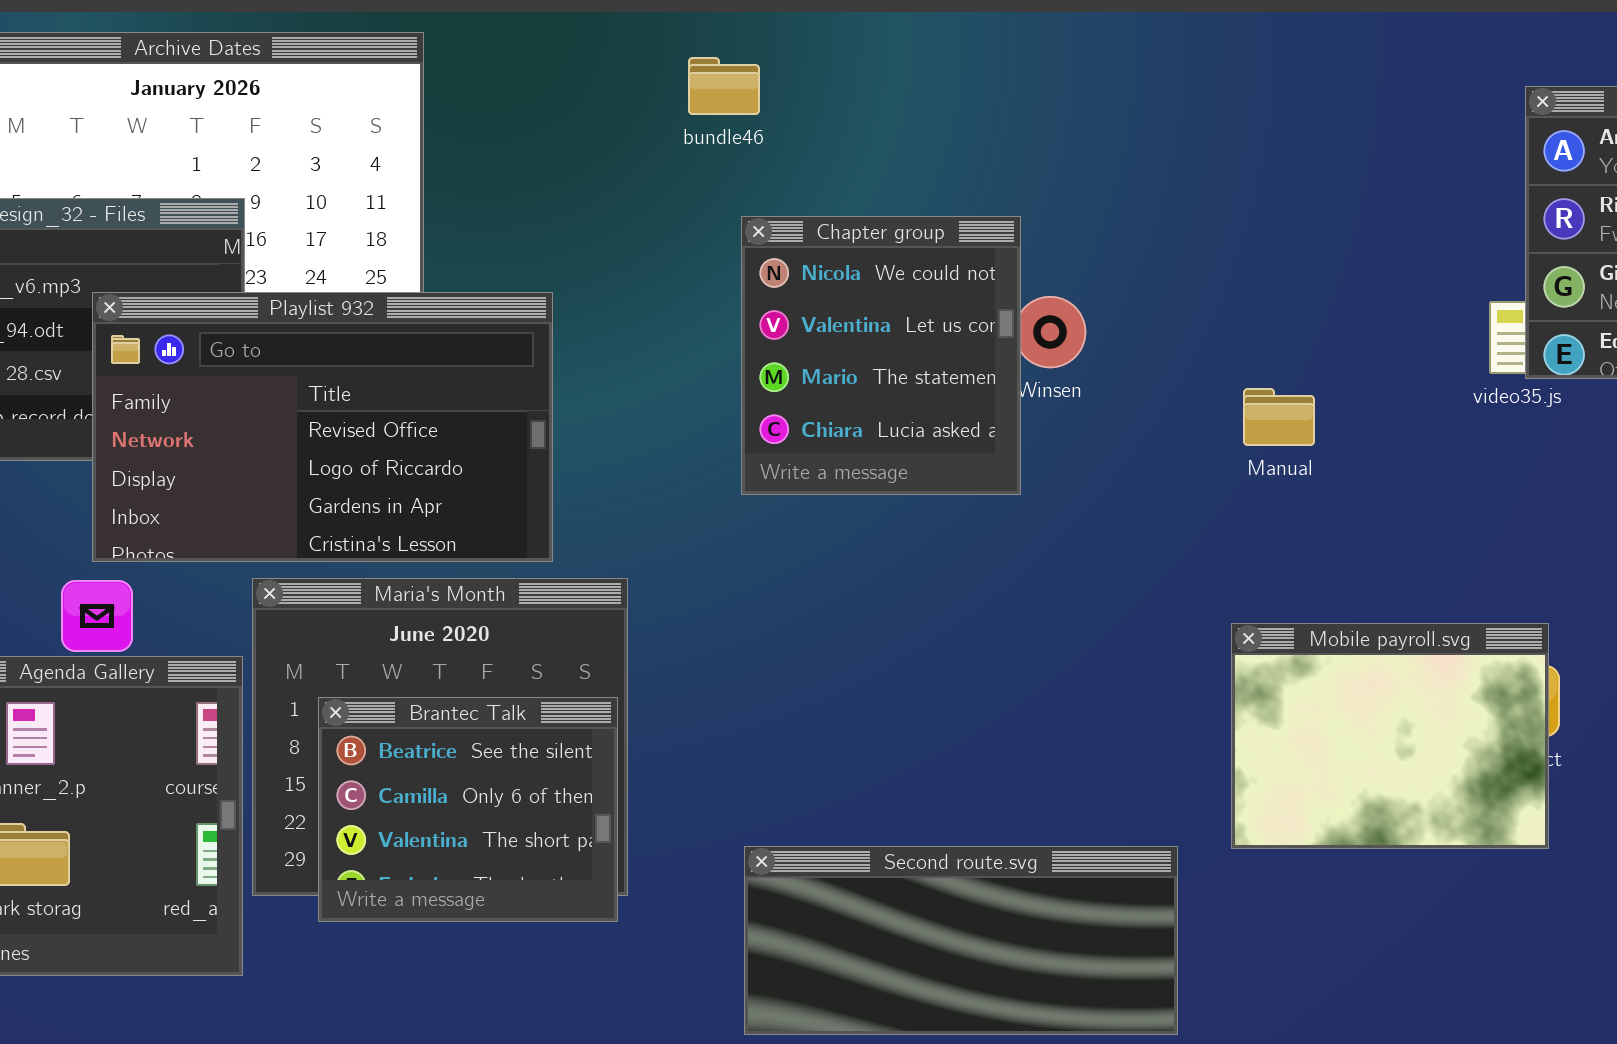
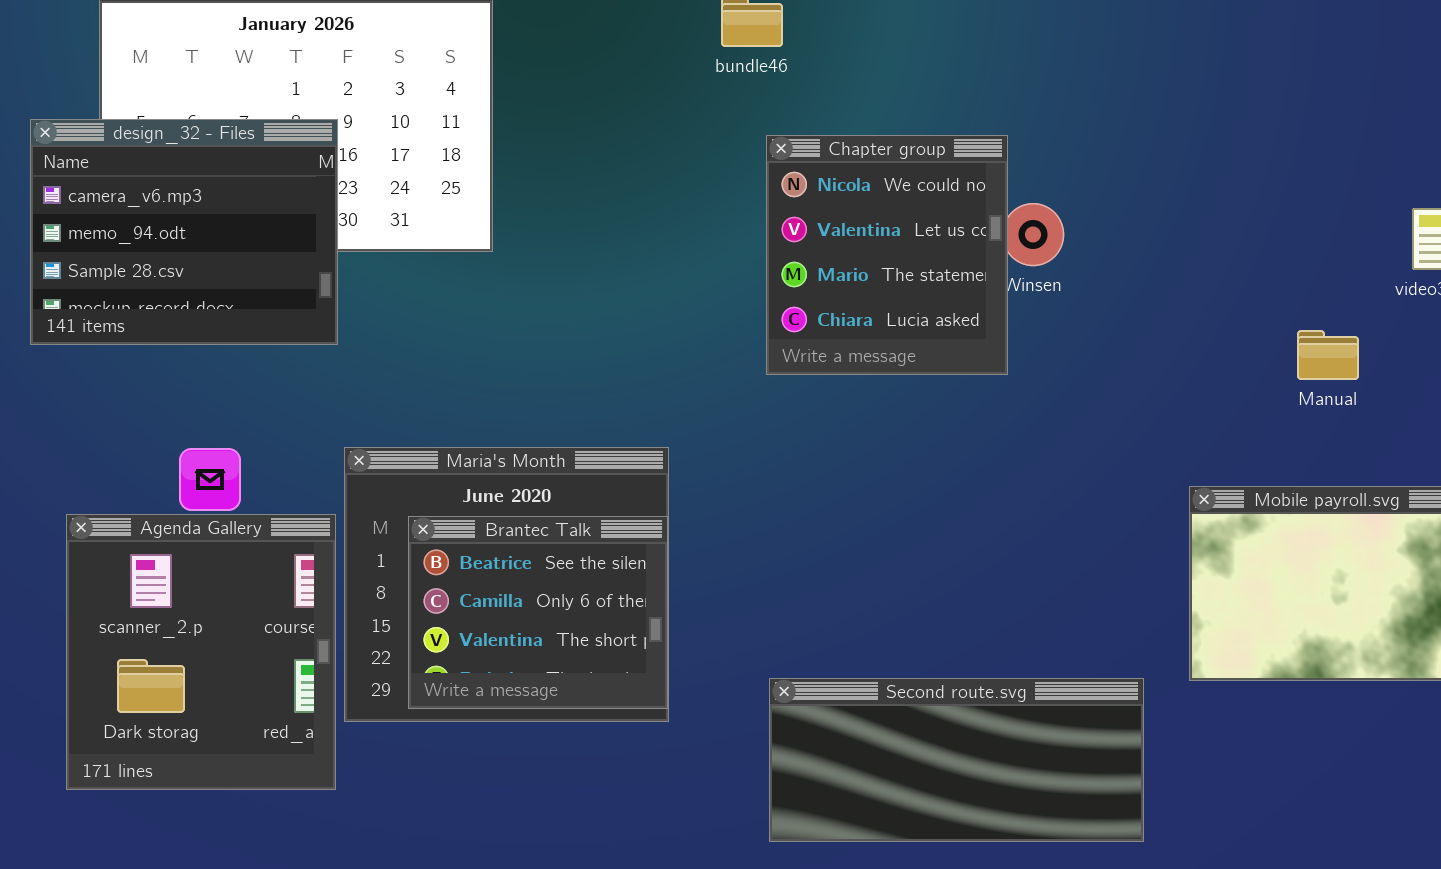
Playlist 932: [92,292,553,562] -> none, closed
Manual: [1243,388,1315,446] -> [1297,330,1359,380], moved
Brantec Talk: [318,697,618,922] -> [408,516,668,709], moved

